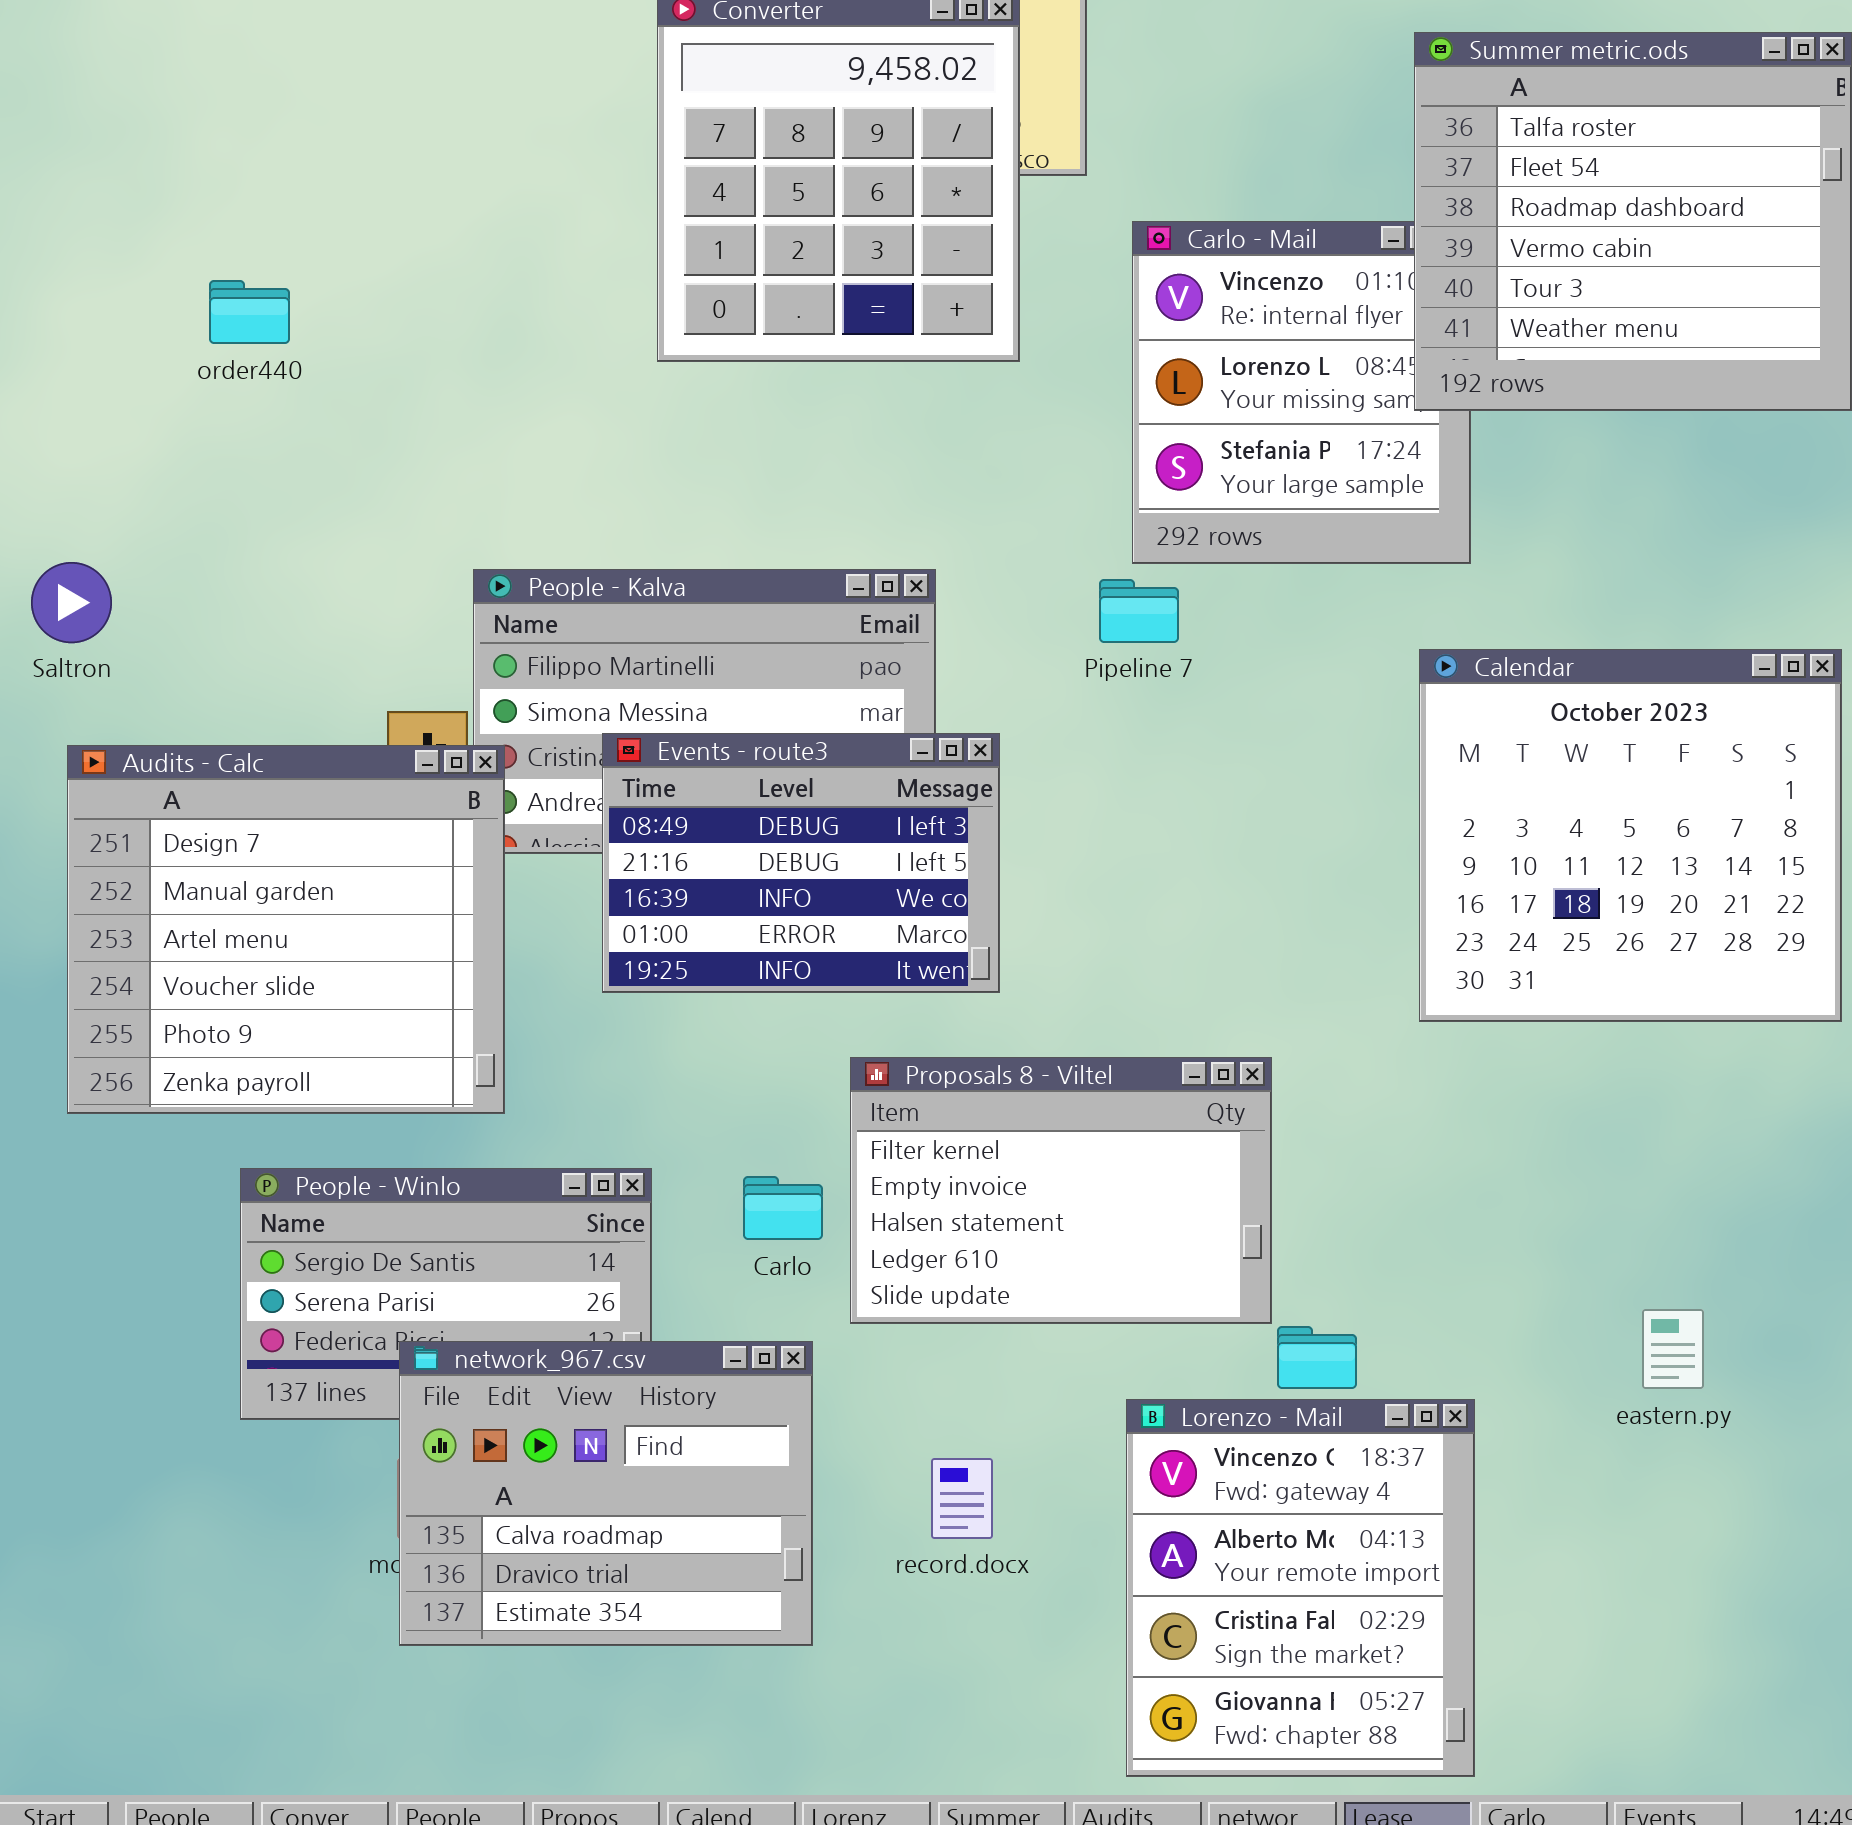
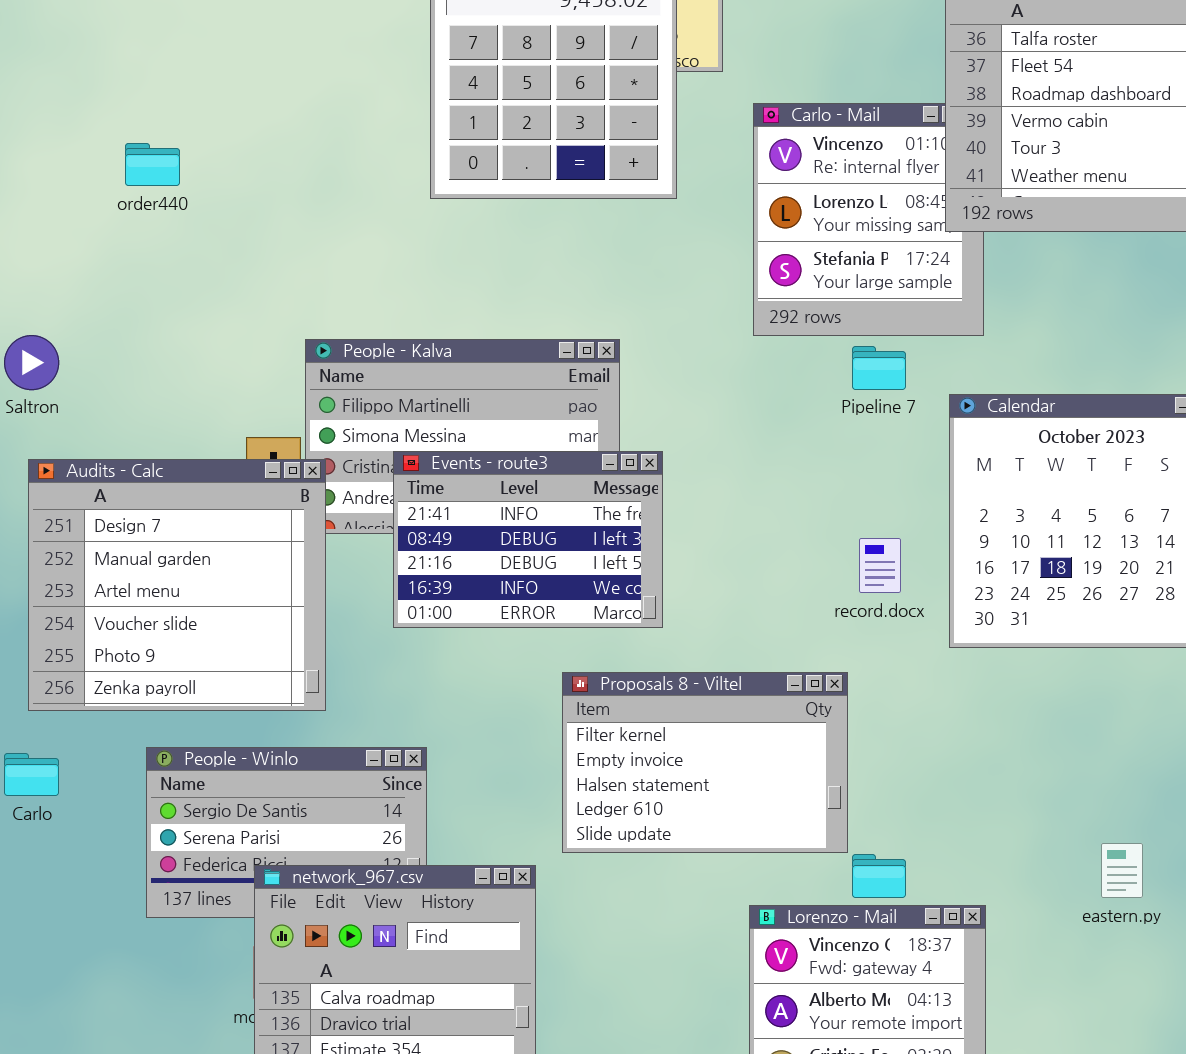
Pipeline 7: [1099,579,1179,643] -> [852,346,906,390], moved
Events - route3: [602,733,1000,993] -> [393,451,663,628], scrolled up 1 row
Carlo: [743,1176,823,1240] -> [4,753,59,796], moved
record.docx: [931,1458,993,1539] -> [859,538,901,593], moved

